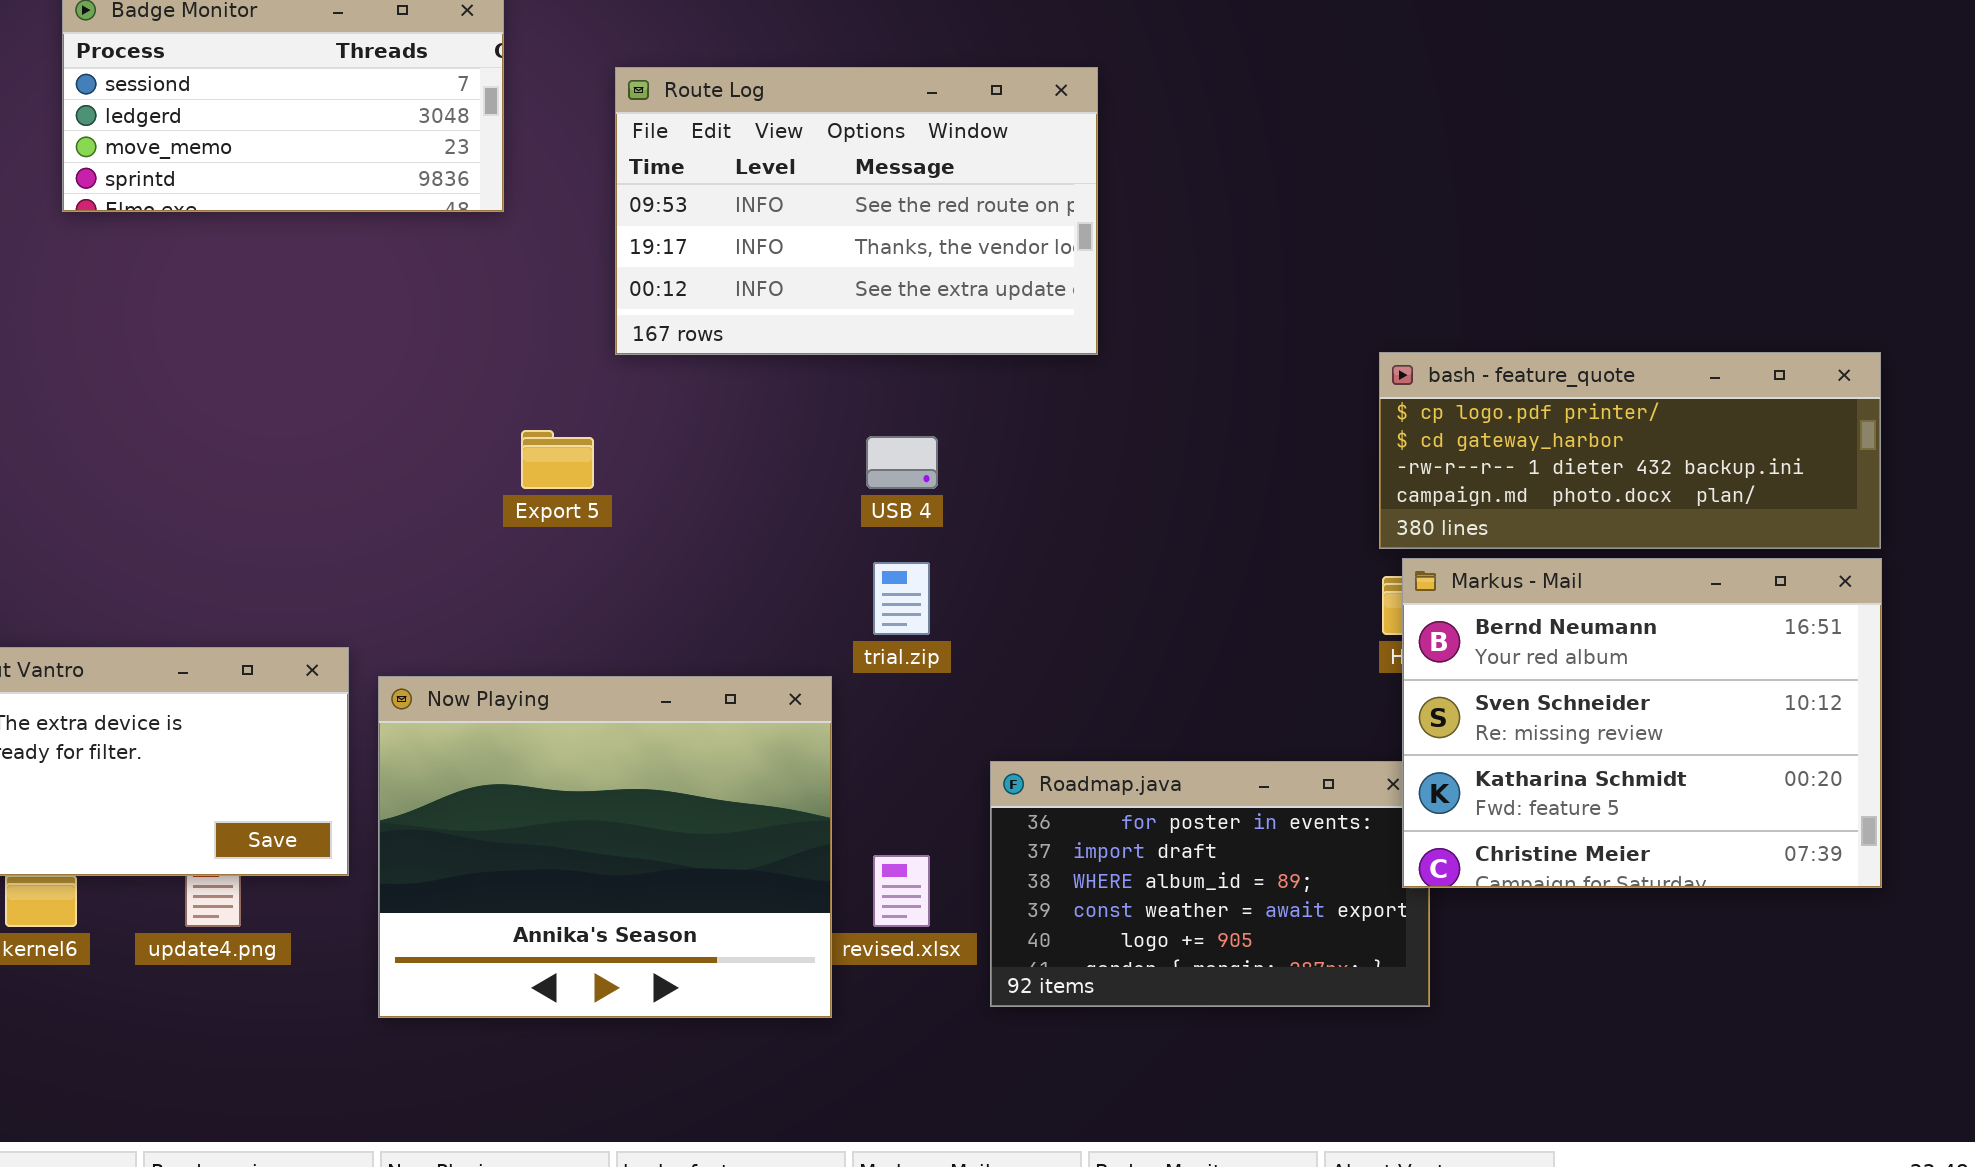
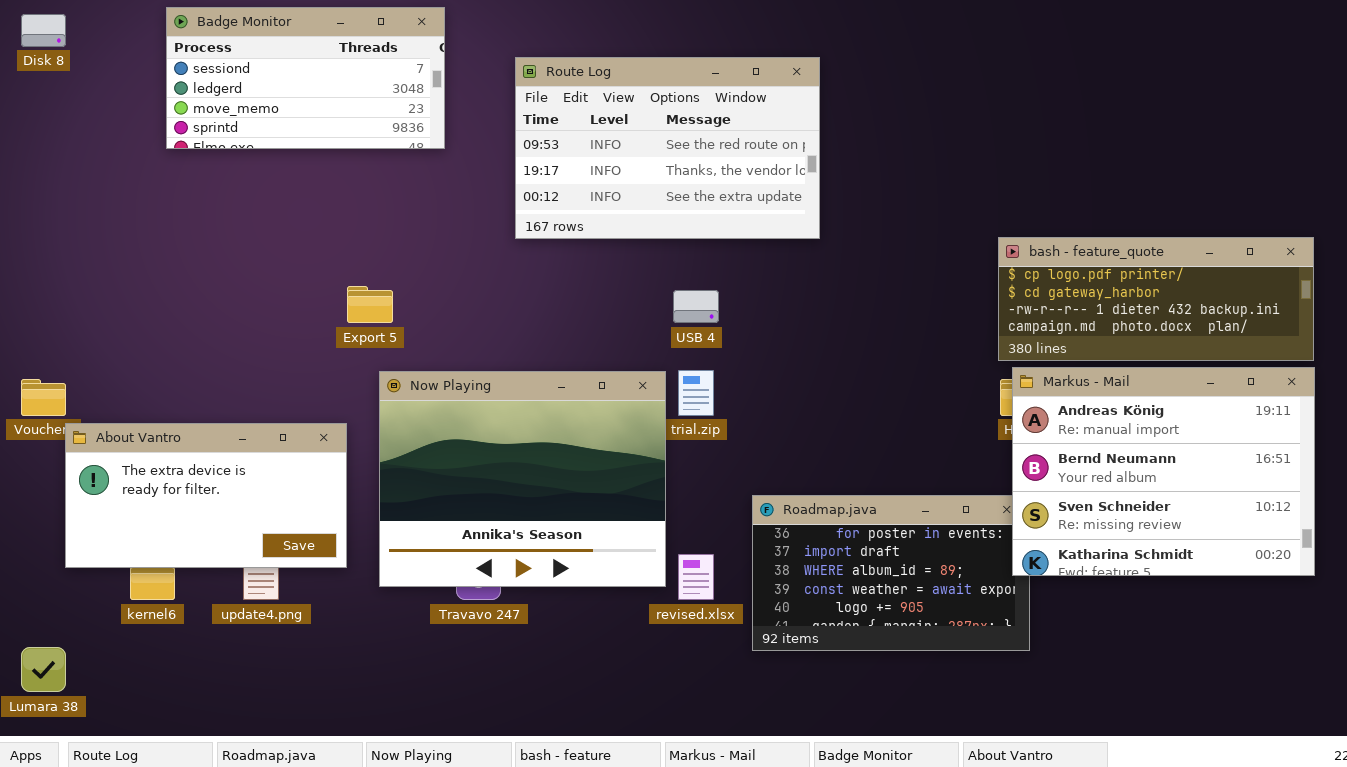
Export 5: [521,430,594,489] -> [347,286,393,323], moved
Markus - Mail: [1402,558,1882,888] -> [1012,367,1315,576], scrolled up 1 row
Now Playing: [378,676,832,1018] -> [379,371,666,587], moved

